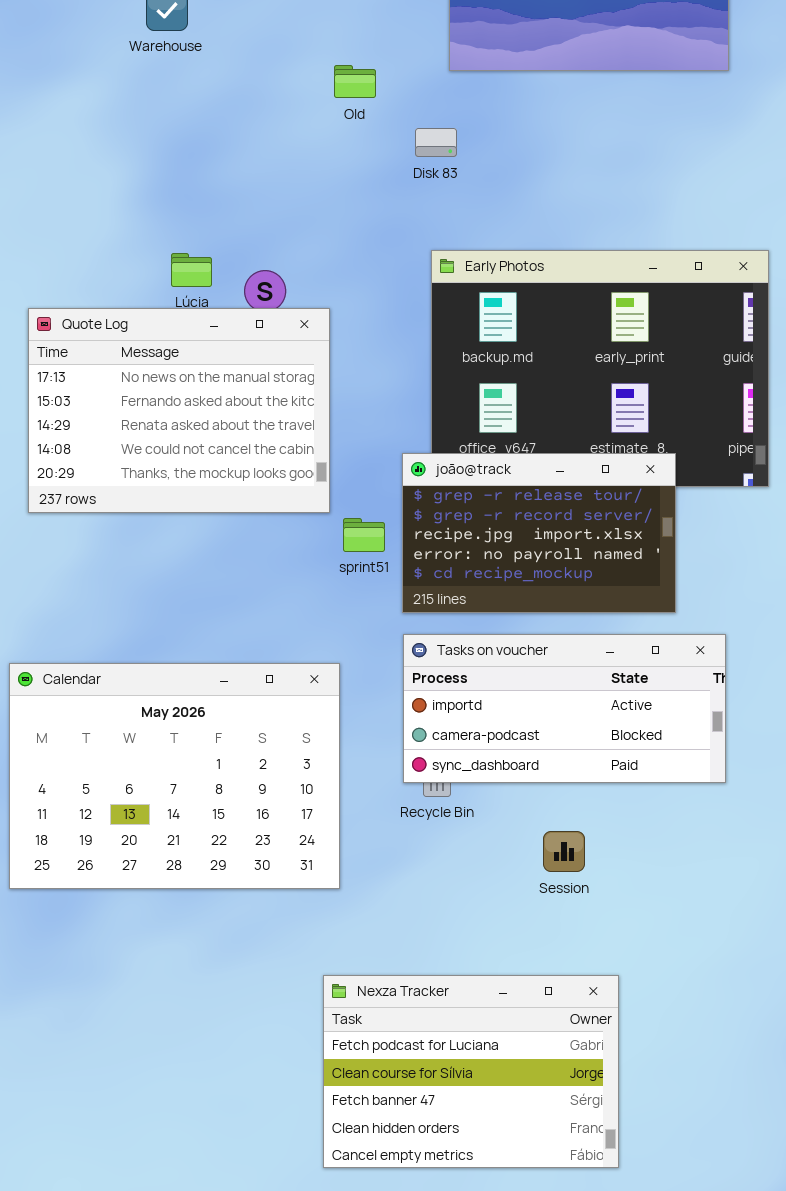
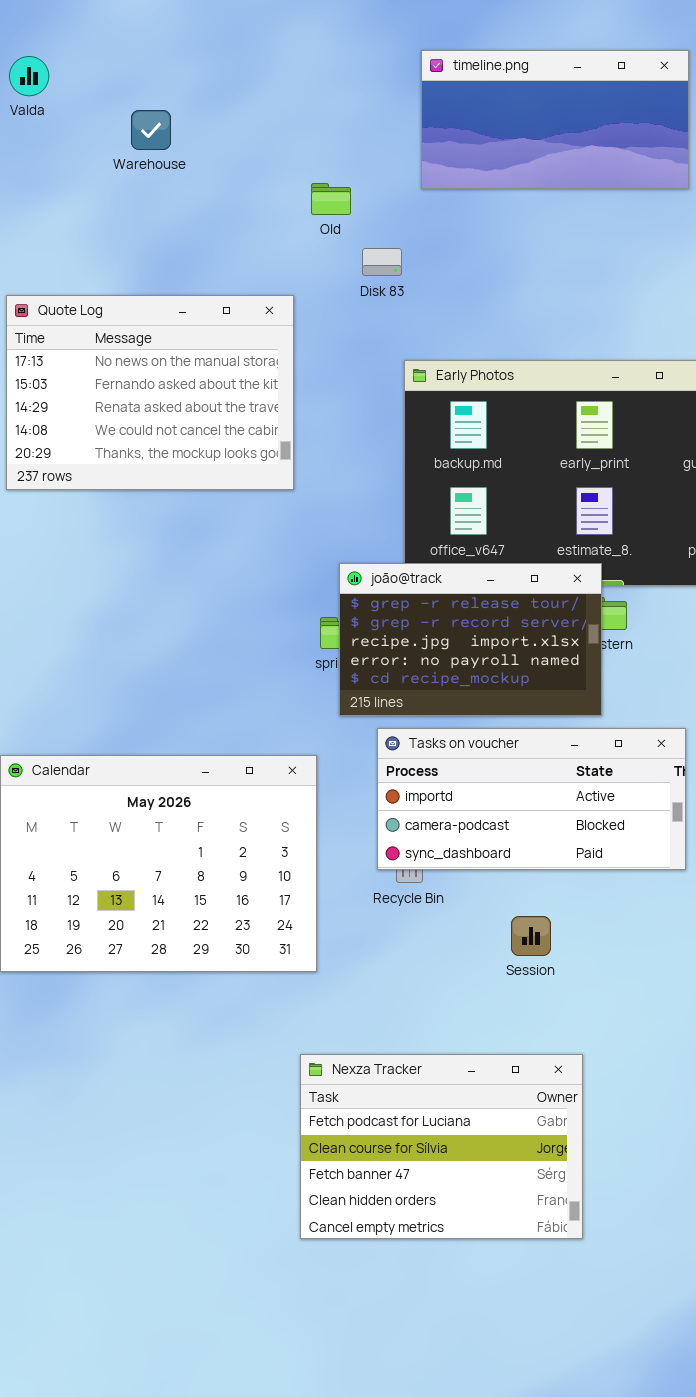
Disk 83: [415,128,457,157] -> [362,248,402,276], moved
Quote Log: [28,308,330,513] -> [6,295,294,490], moved
joão@track: [402,453,676,613] -> [339,563,602,716], moved

